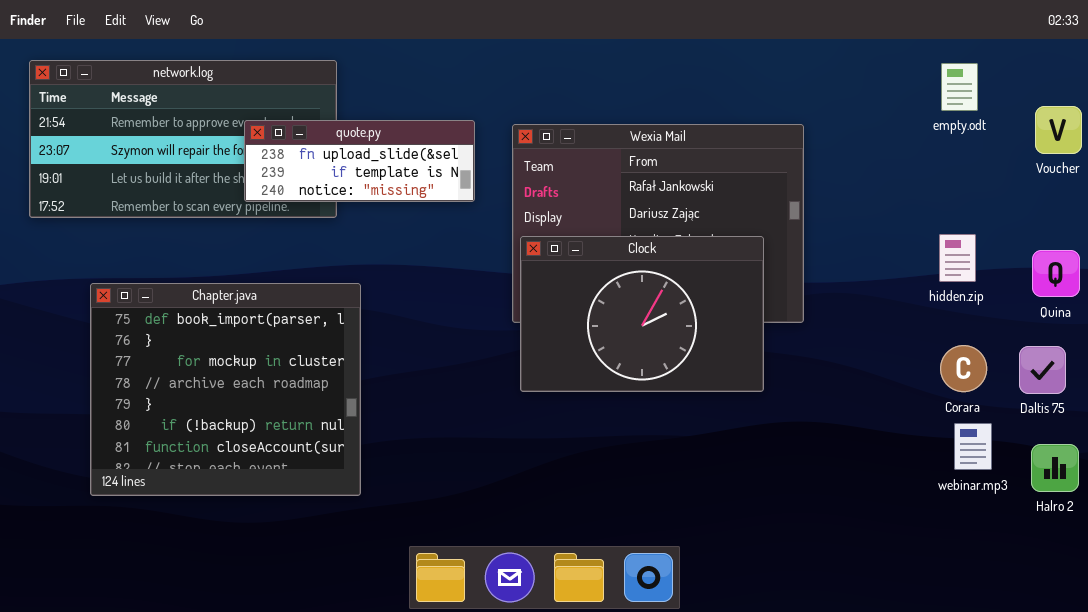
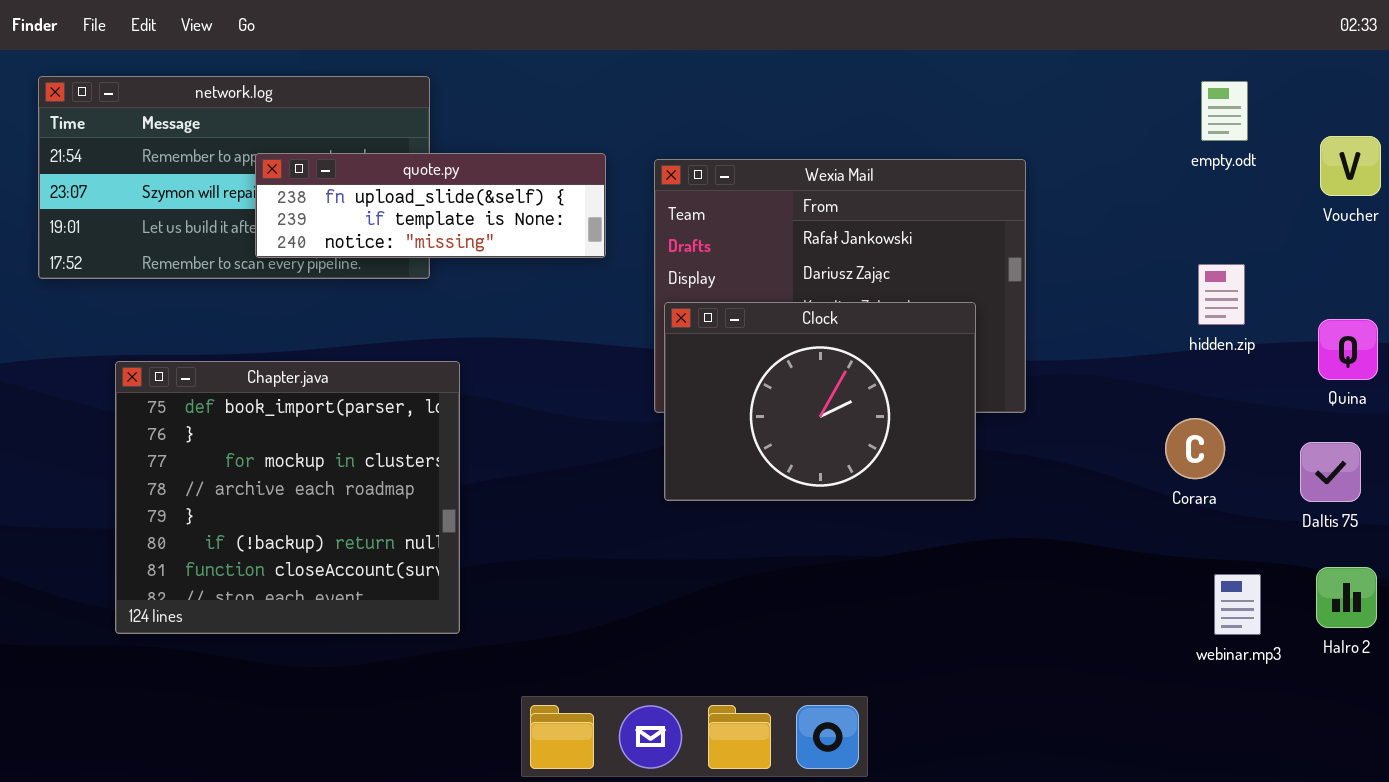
quote.py: [244,120,475,202] -> [255,153,606,258], resized
hidden.zip: [939,234,976,282] -> [1198,264,1245,325], moved
Corara: [940,345,987,392] -> [1165,418,1225,479], moved
webinar.mp3: [954,423,992,470] -> [1214,574,1261,635], moved

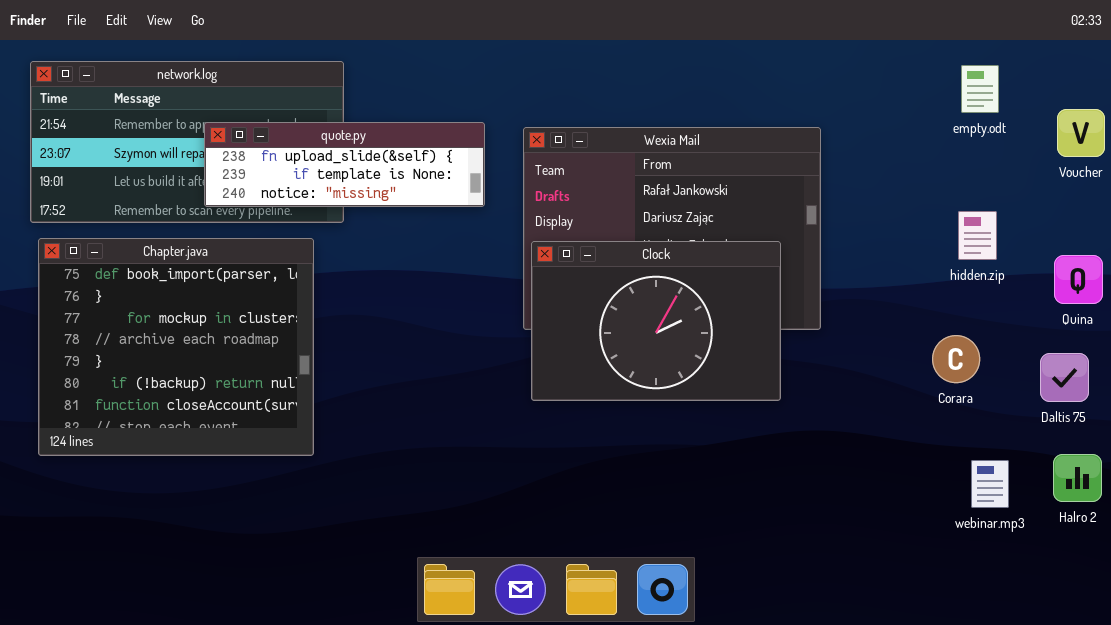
Chapter.java: [115,361,460,634] -> [38,238,314,456], moved

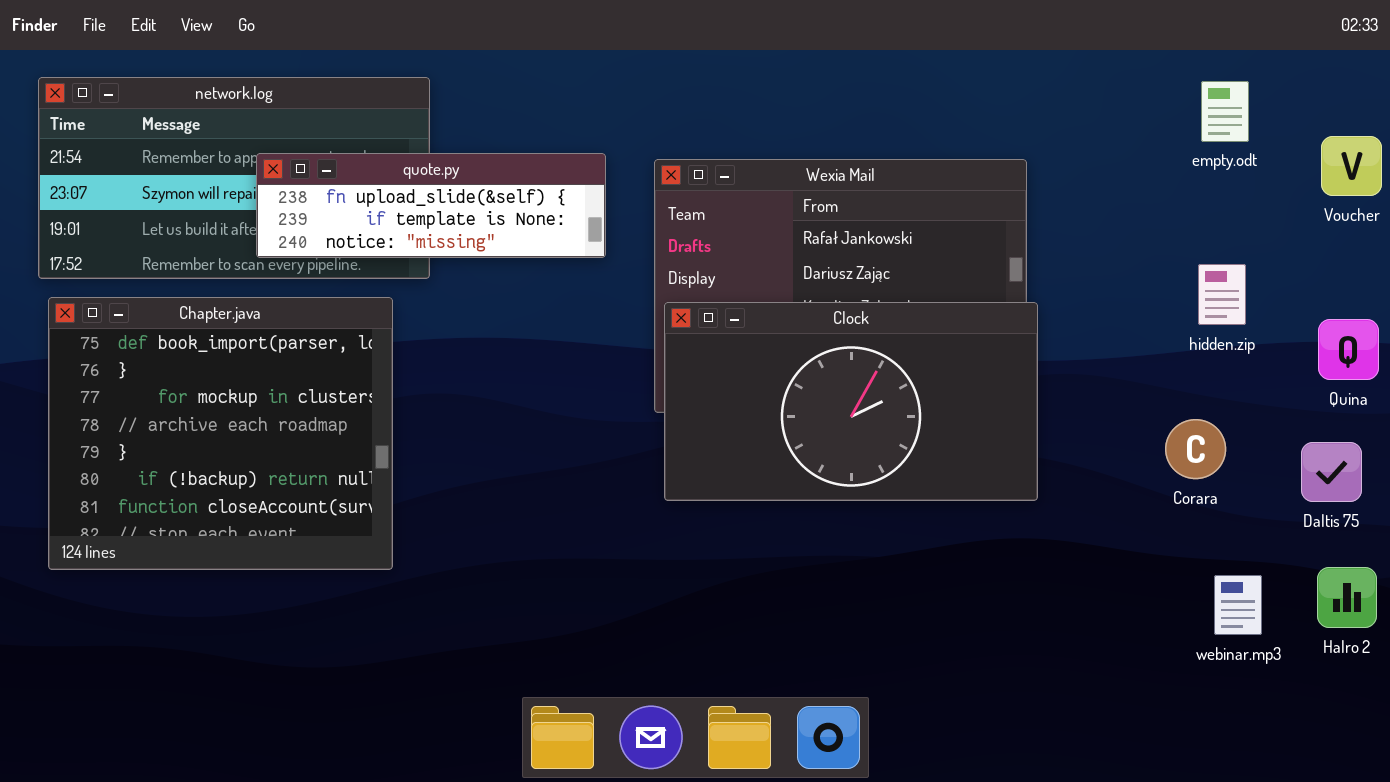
Clock: [531,241,781,401] -> [664,302,1038,501], resized

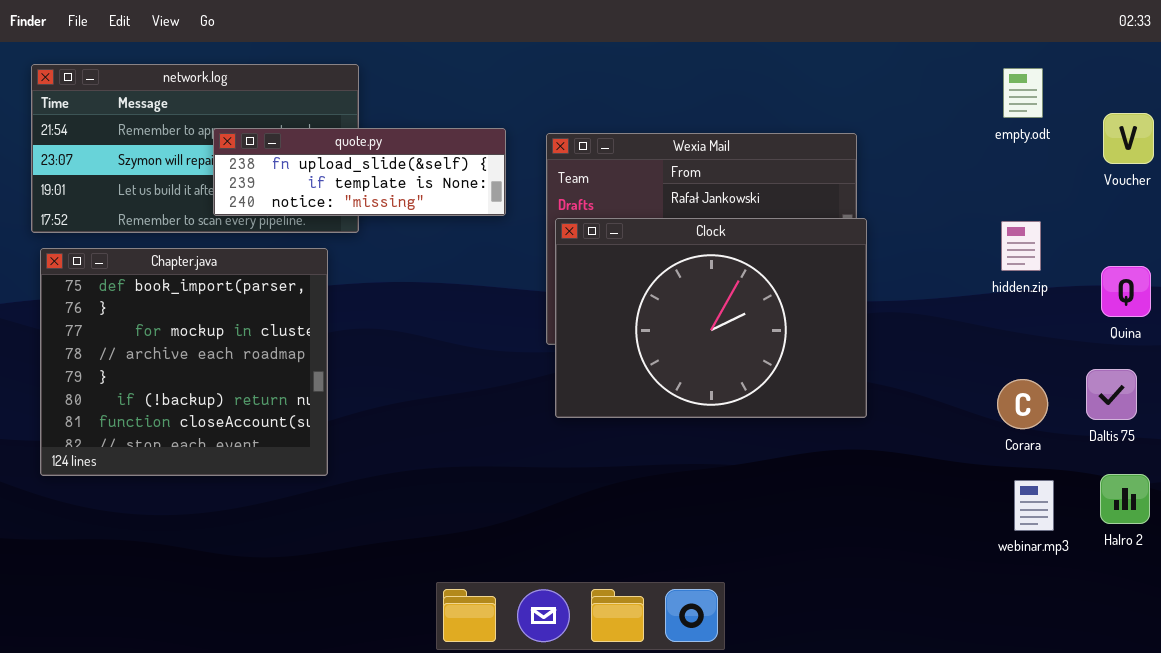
Clock: [664,302,1038,501] -> [555,218,867,418], resized
Corara: [1165,419,1226,479] -> [997,379,1048,429], moved

